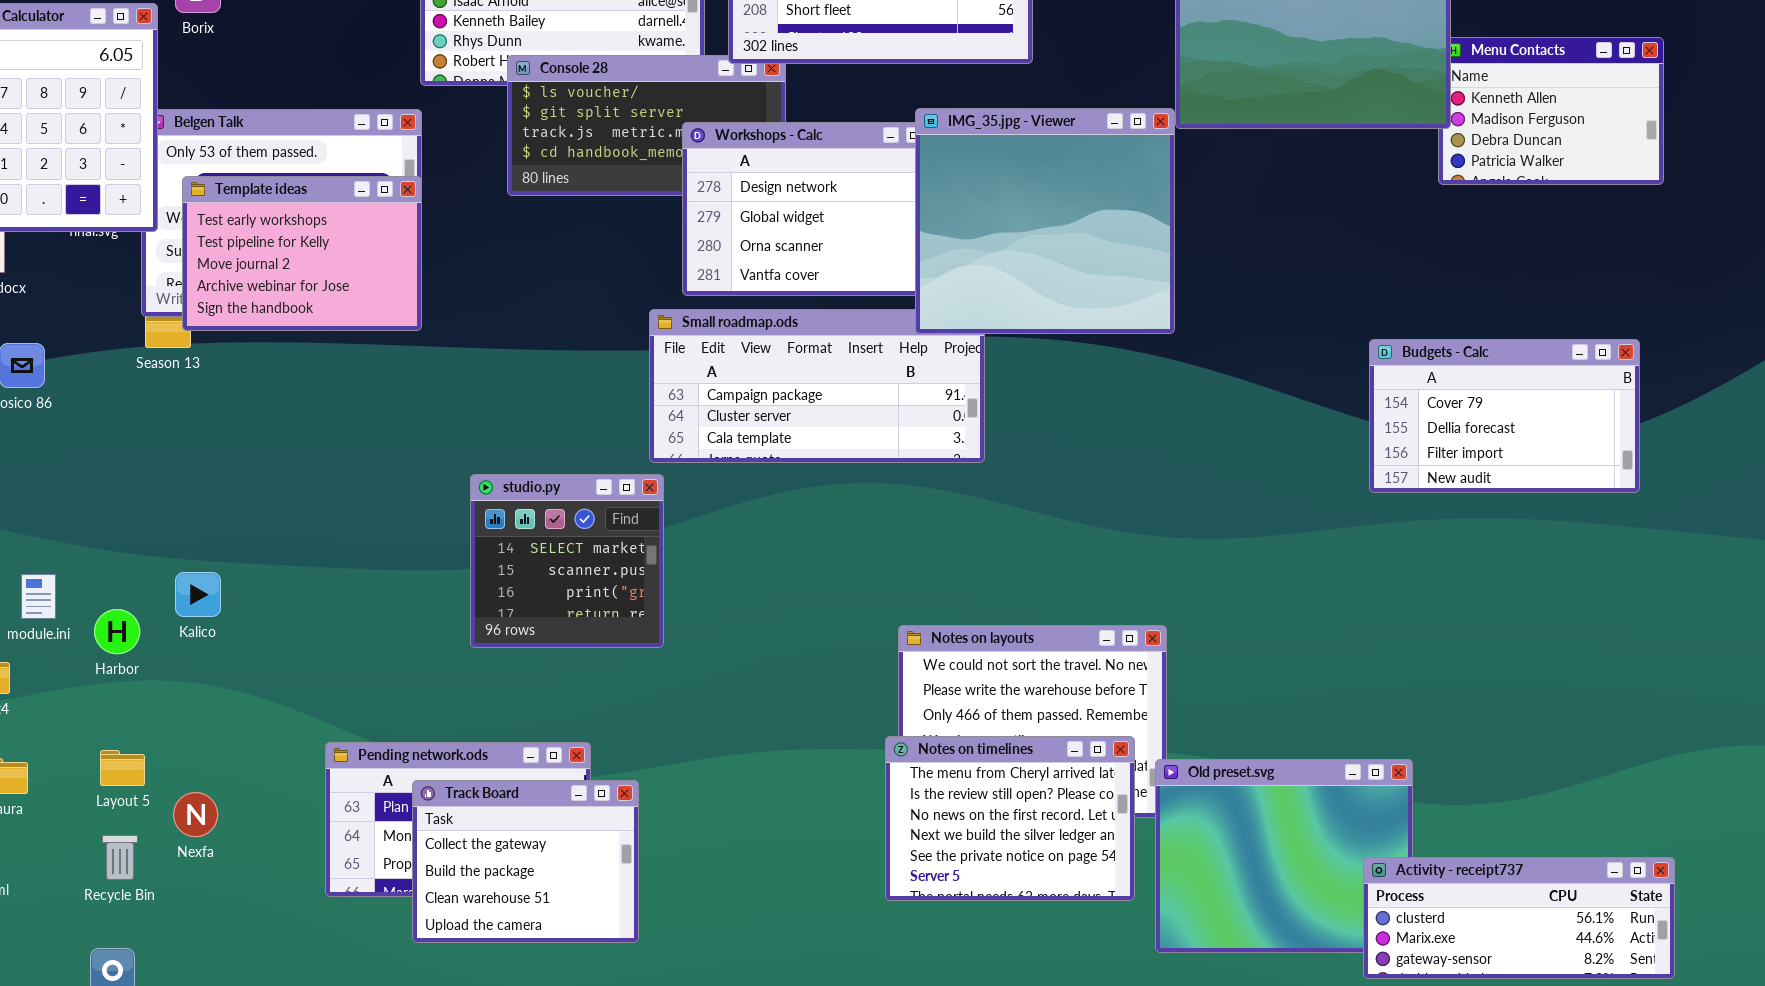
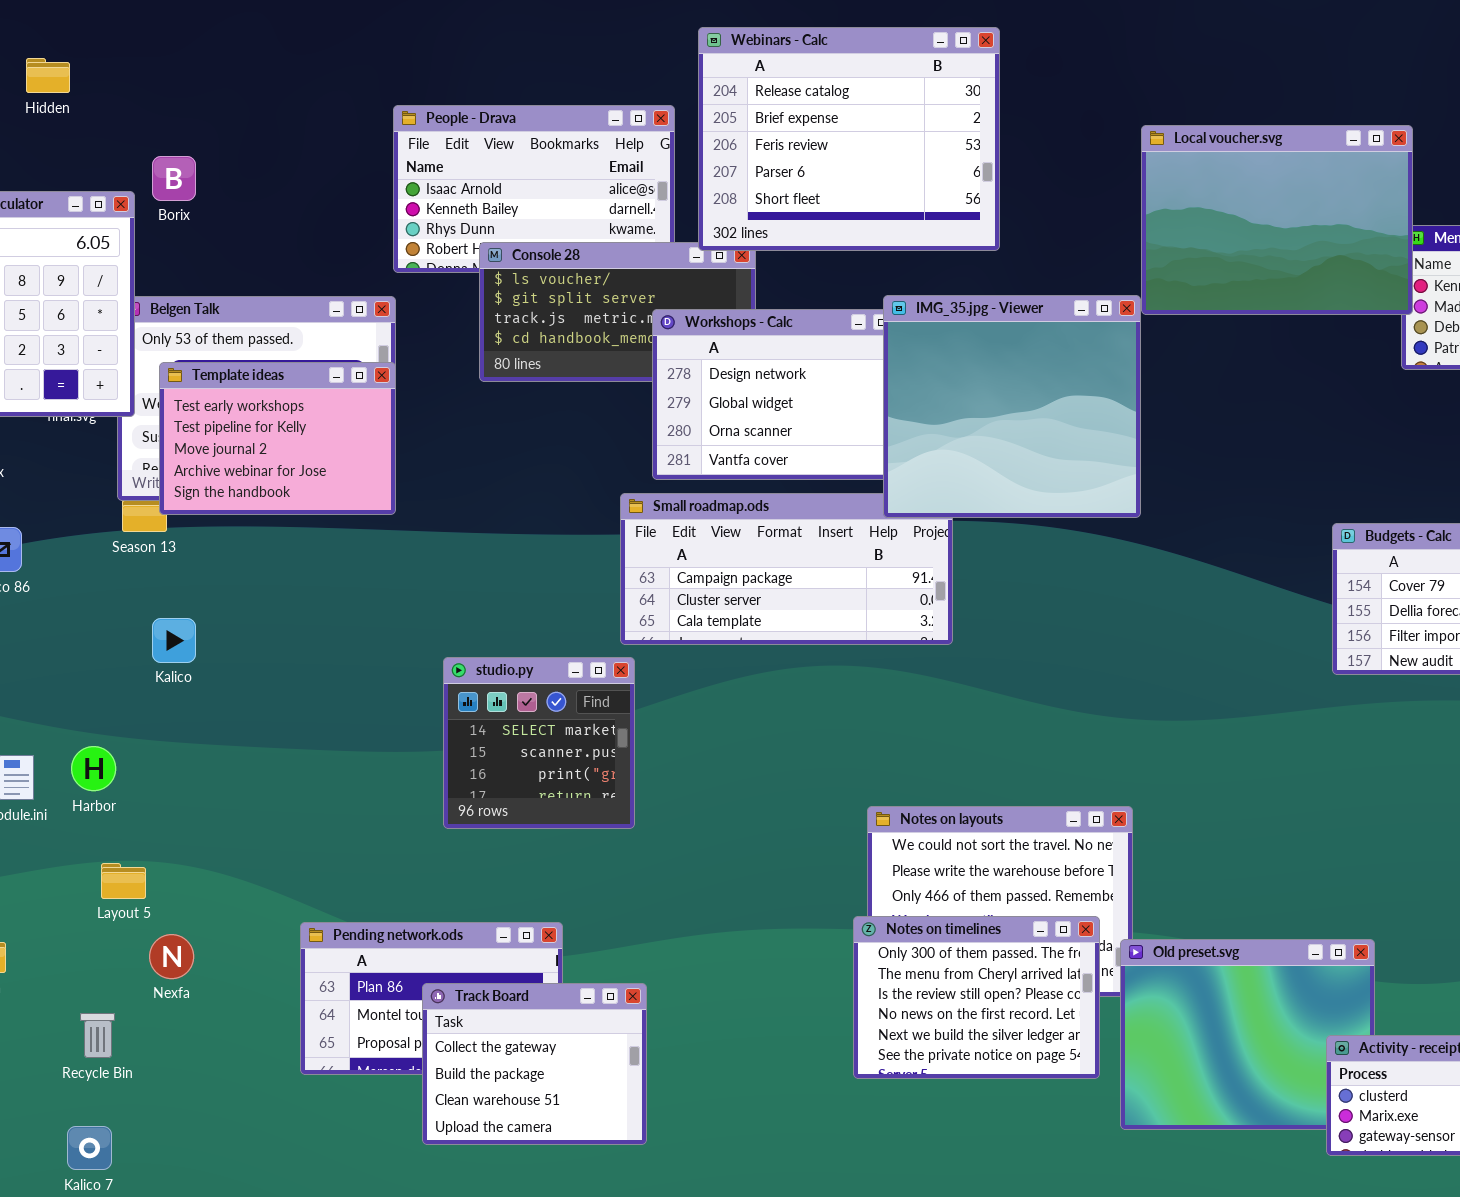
Kalico: [175,572,221,617] -> [152,618,196,663], moved
Harbor: [94,609,140,654] -> [71,746,116,791], moved
Notes on timelines: [885,736,1135,901] -> [853,916,1100,1079], scrolled up 1 row
Layout 5: [100,750,145,786] -> [101,863,146,899], moved
Track Board: [412,780,639,943] -> [422,983,647,1145], moved
Nexfa: [173,792,218,837] -> [149,934,194,979], moved

